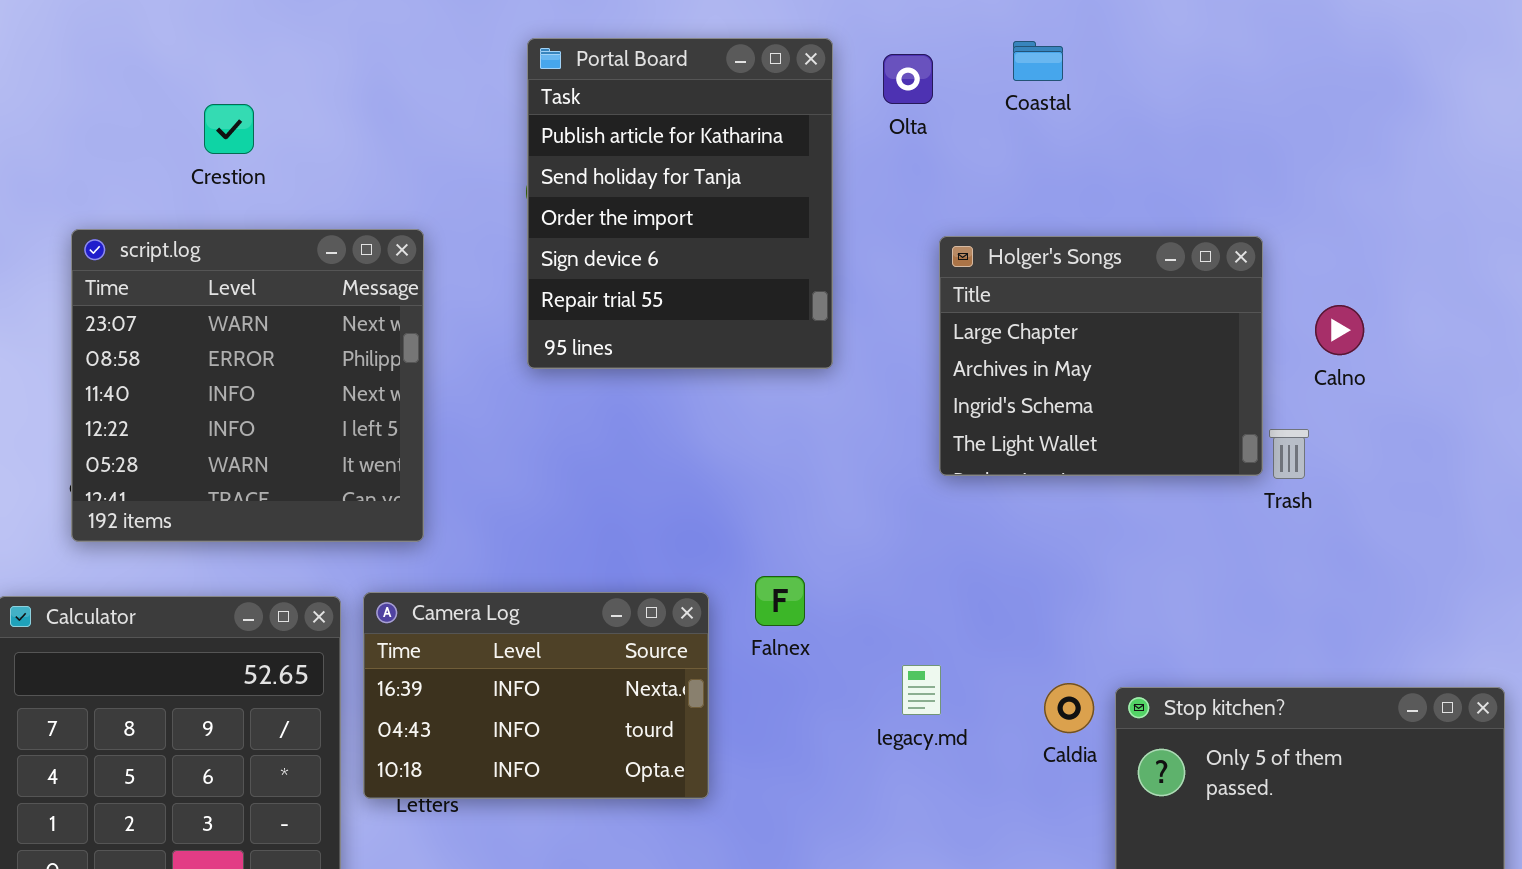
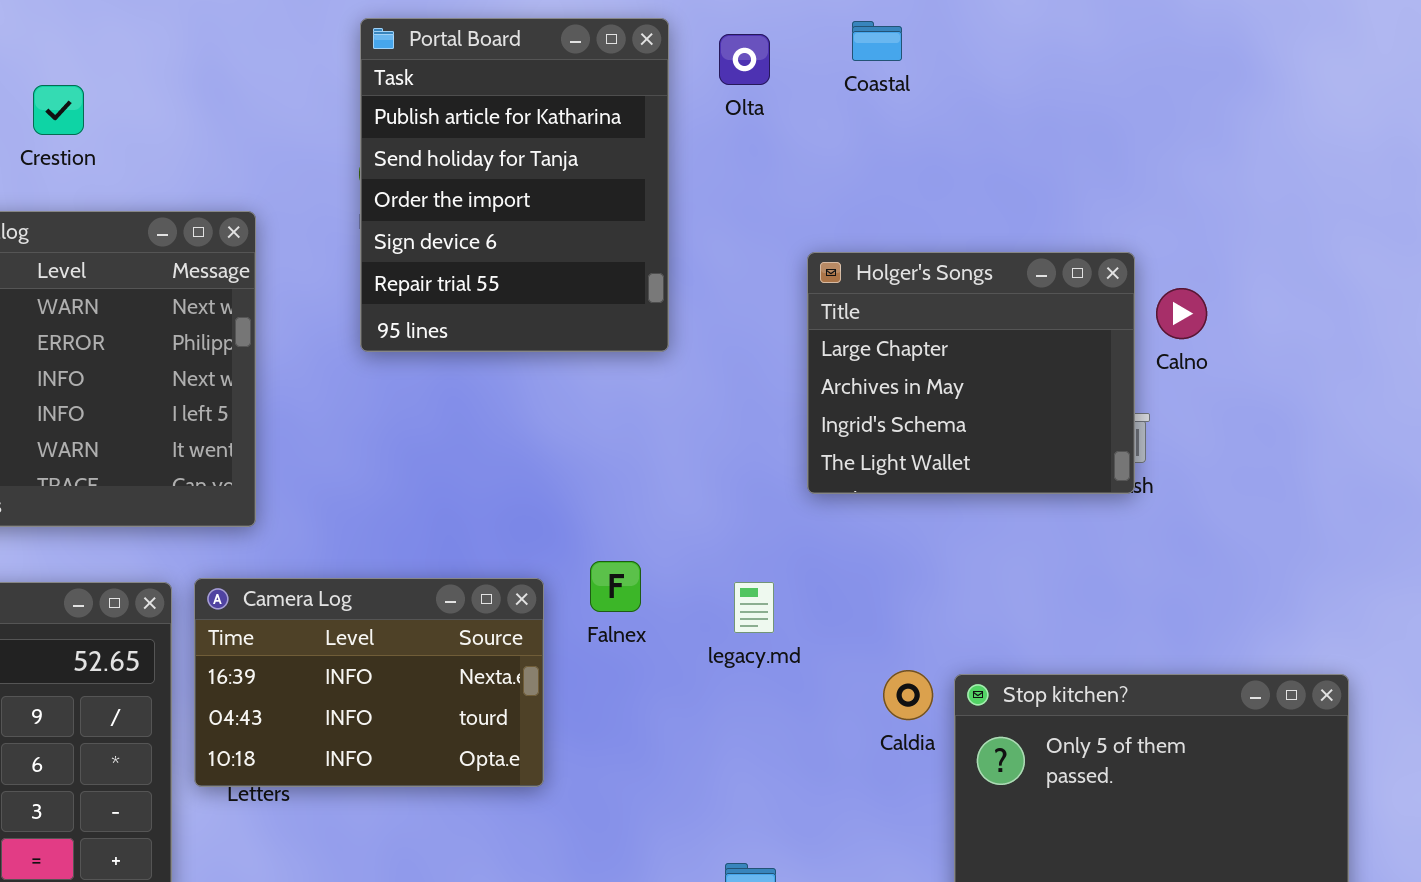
Holger's Songs: [939,236,1263,476] -> [807,252,1135,494], moved
legacy.md: [902,665,941,715] -> [734,582,774,633], moved

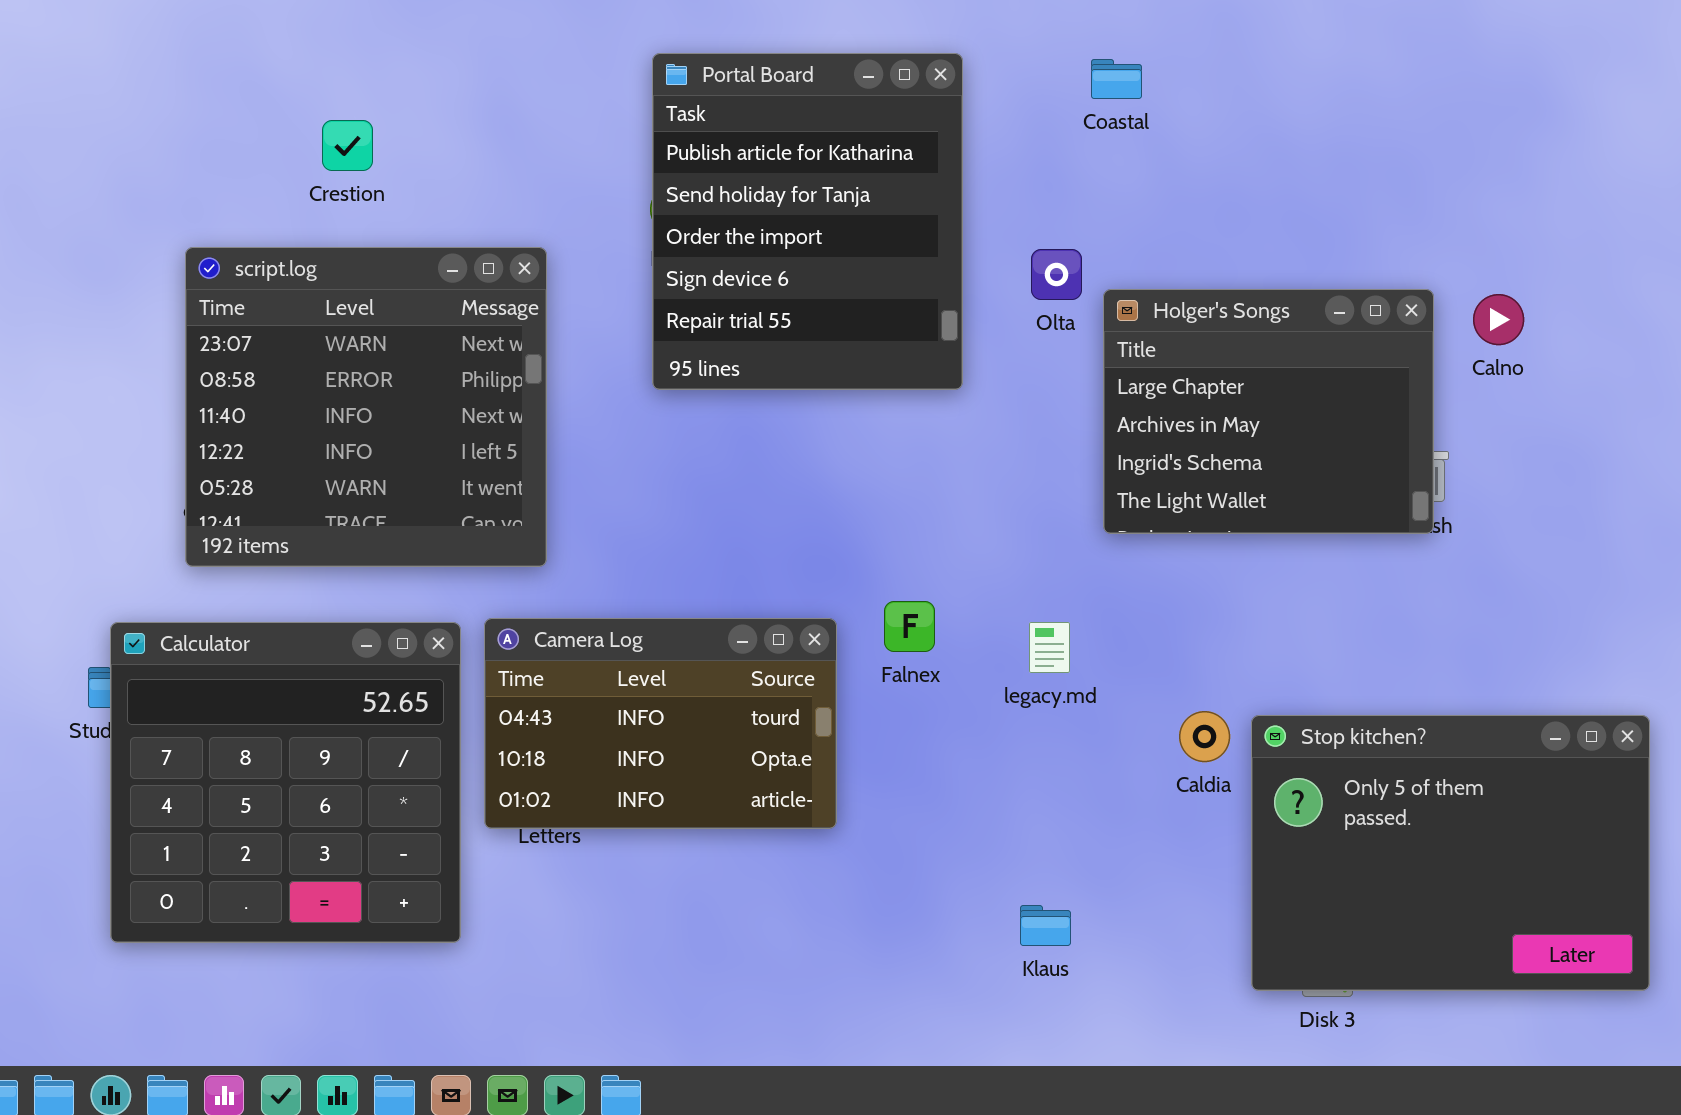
Coastal: [852,21,902,61] -> [1091,59,1142,99], moved
Olta: [719,34,770,85] -> [1031,249,1082,300], moved
Calno: [1156,288,1207,339] -> [1473,294,1524,345], moved
Camera Log: [194,578,544,787] -> [484,618,837,829], scrolled down 1 row

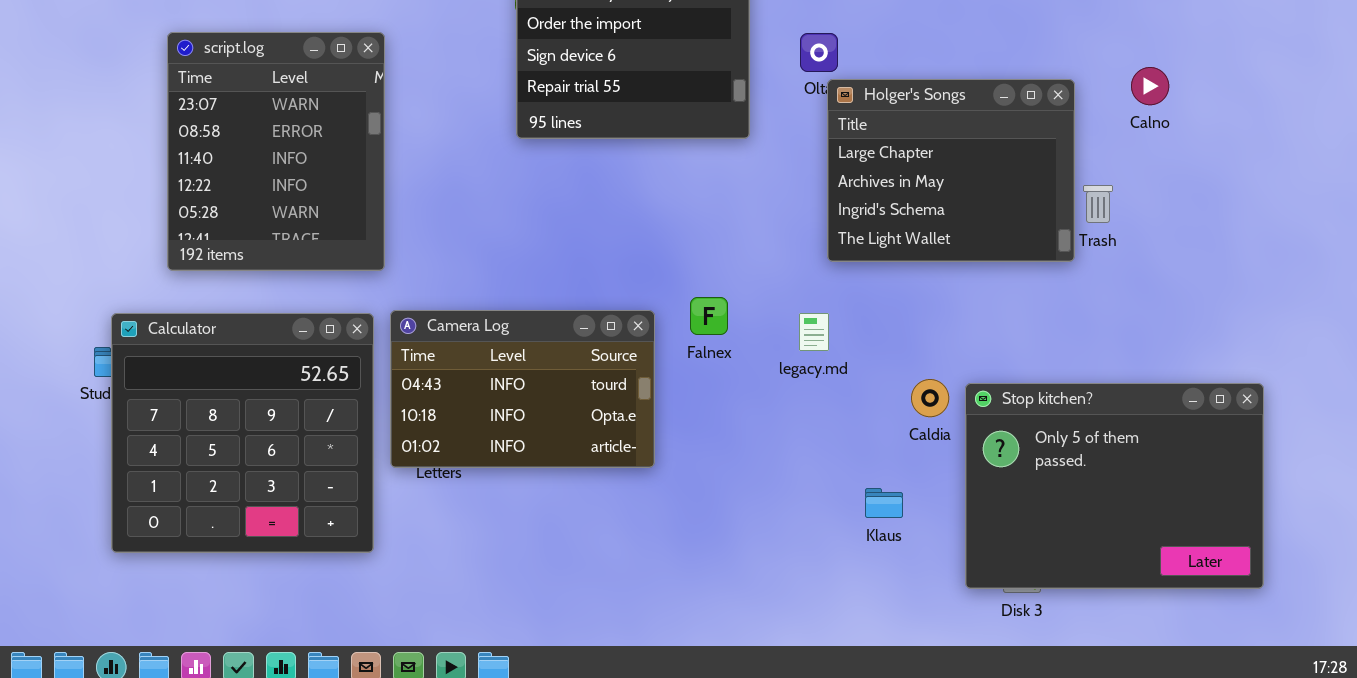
script.log: [185,247,547,567] -> [167,32,385,271], resized
Holger's Songs: [1103,289,1434,534] -> [827,79,1075,262], moved
Klaus: [1020,905,1071,946] -> [865,488,903,518], moved

